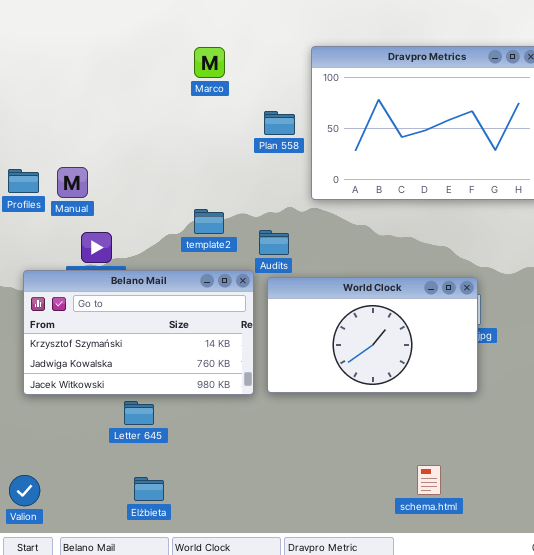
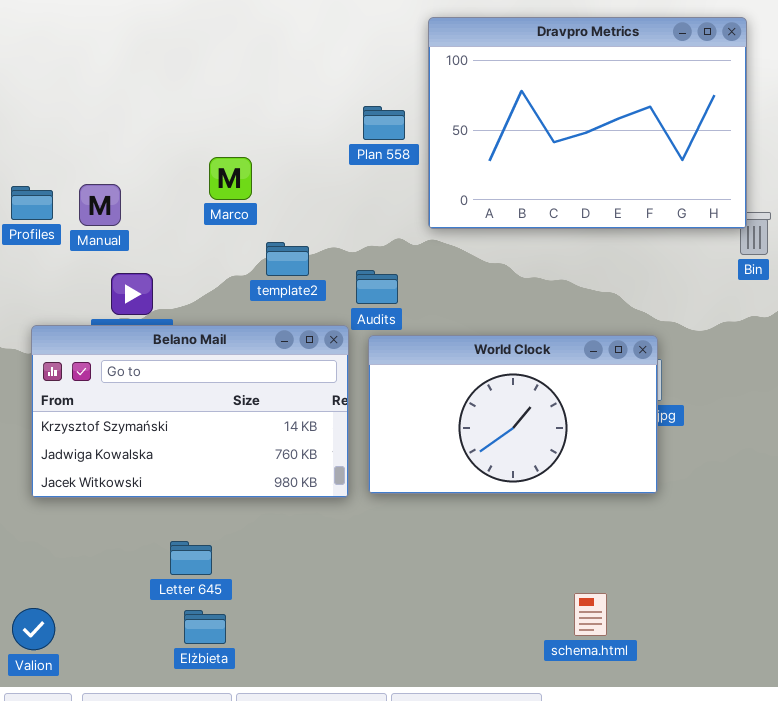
Marco: [194,47,225,78] -> [209,157,252,200], moved
Letter 645: [124,401,154,425] -> [170,541,212,575], moved

